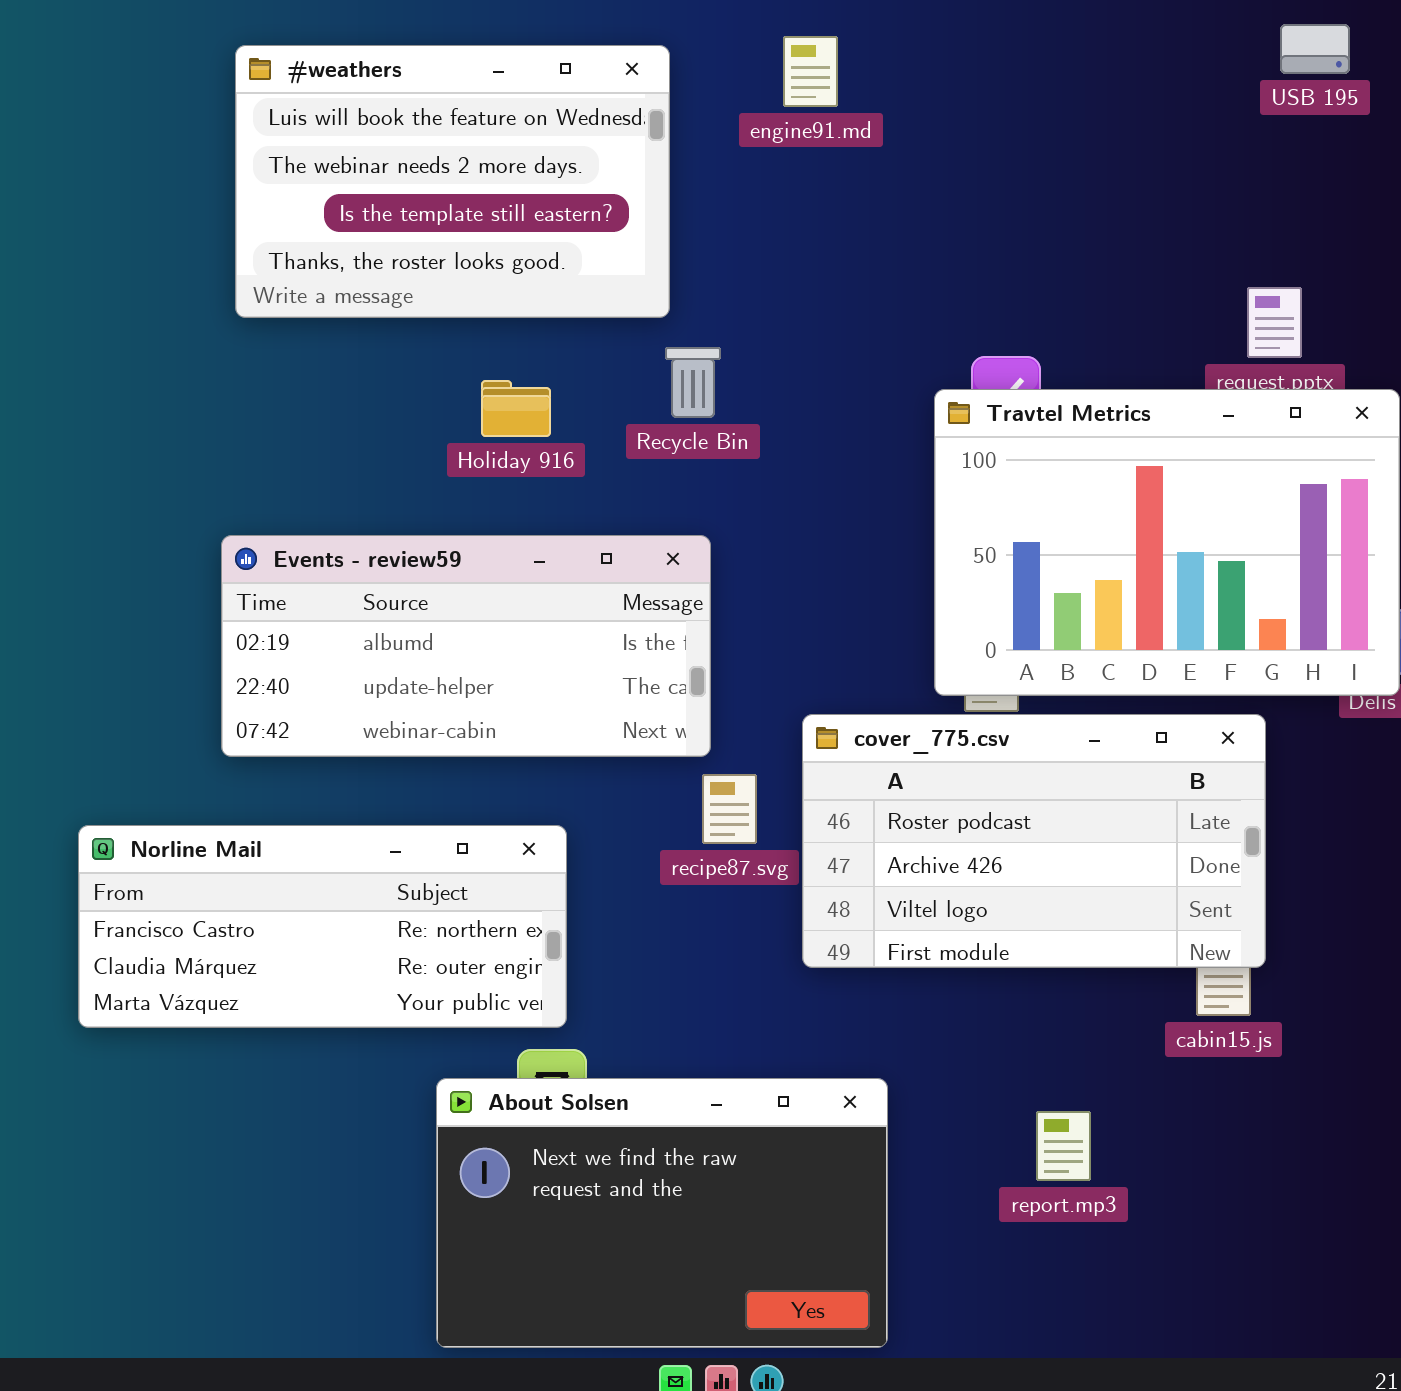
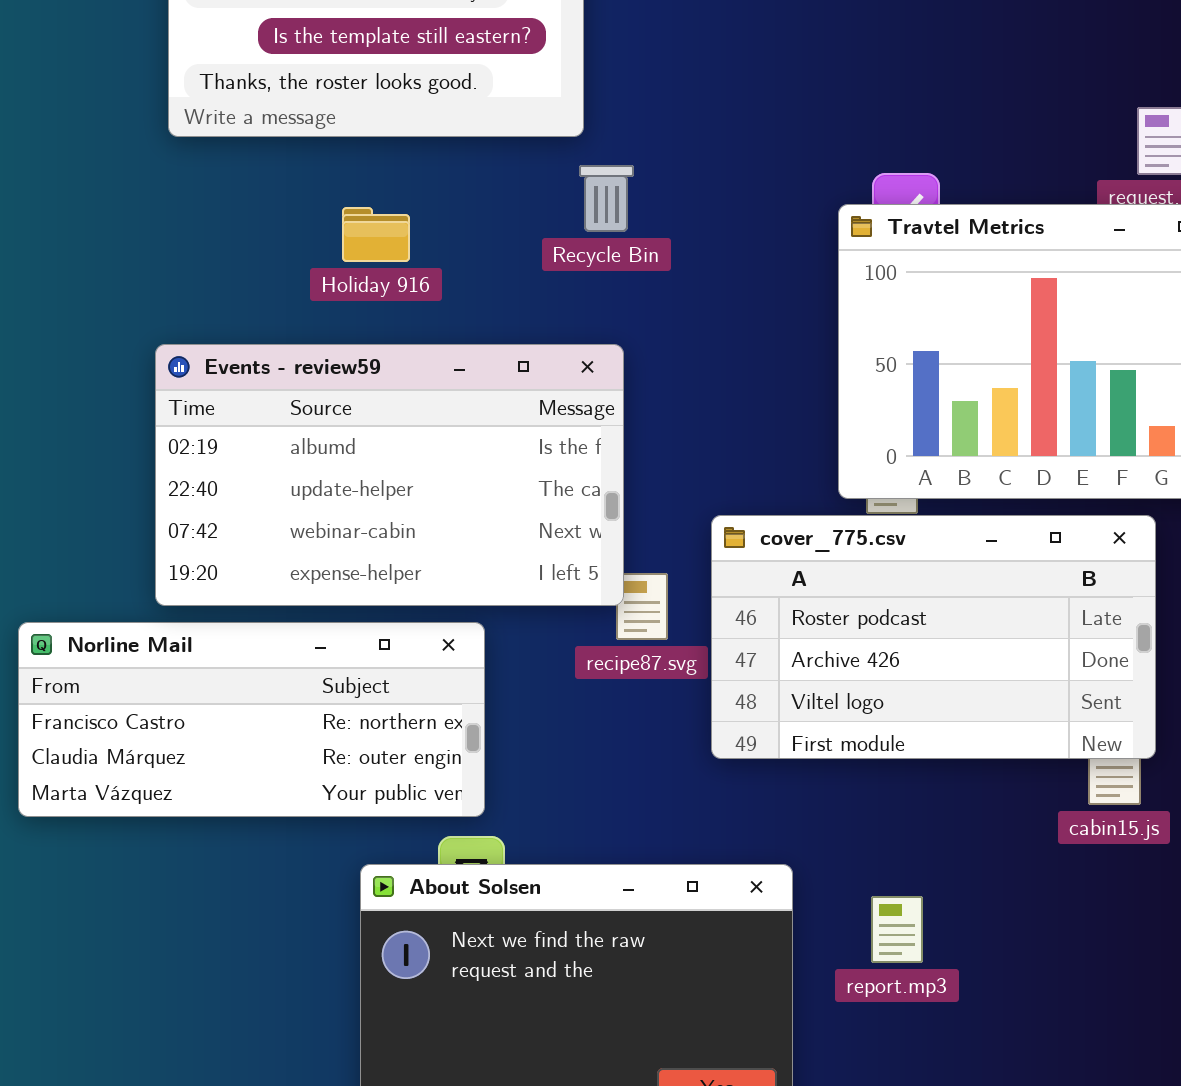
Holiday 916: [481,380,551,437] -> [342,207,410,262], moved
Events - review59: [221,535,711,757] -> [155,344,624,606], resized
report.mp3: [1036,1111,1091,1181] -> [871,896,923,963], moved

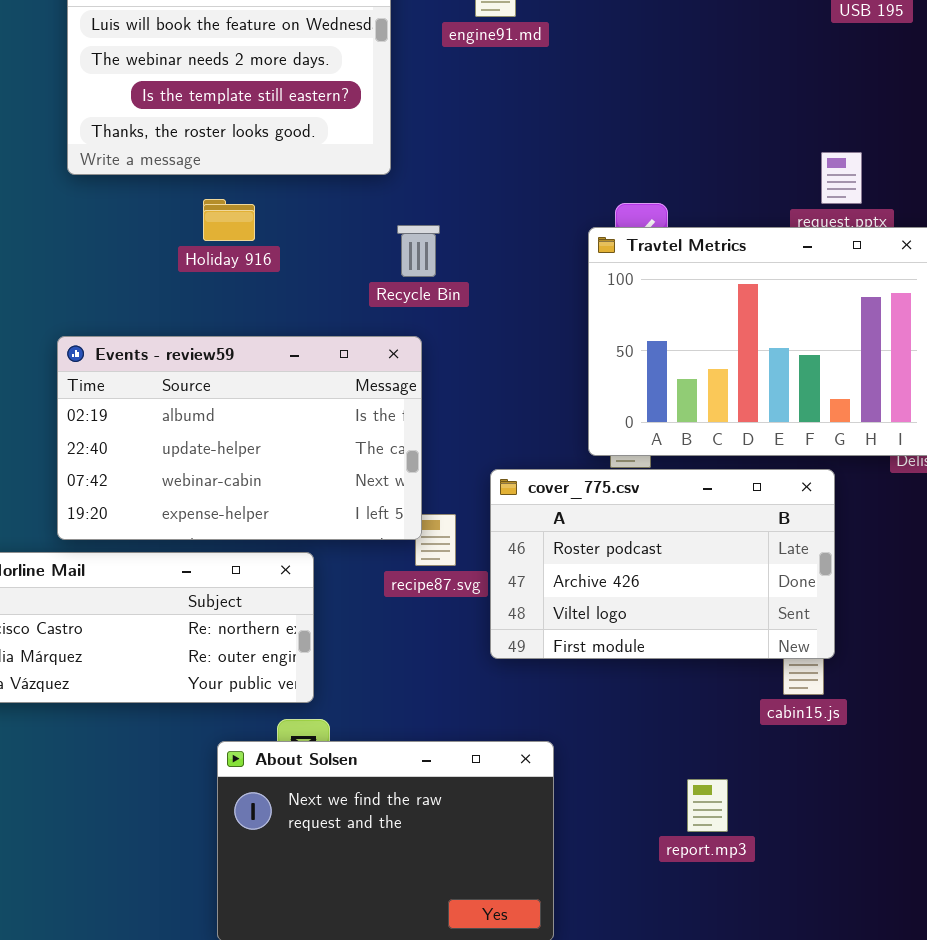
Recycle Bin: [579,165,634,232] -> [397,225,440,277], moved
Holiday 916: [342,207,410,262] -> [203,199,255,241], moved
report.mp3: [871,896,923,963] -> [687,779,728,832], moved

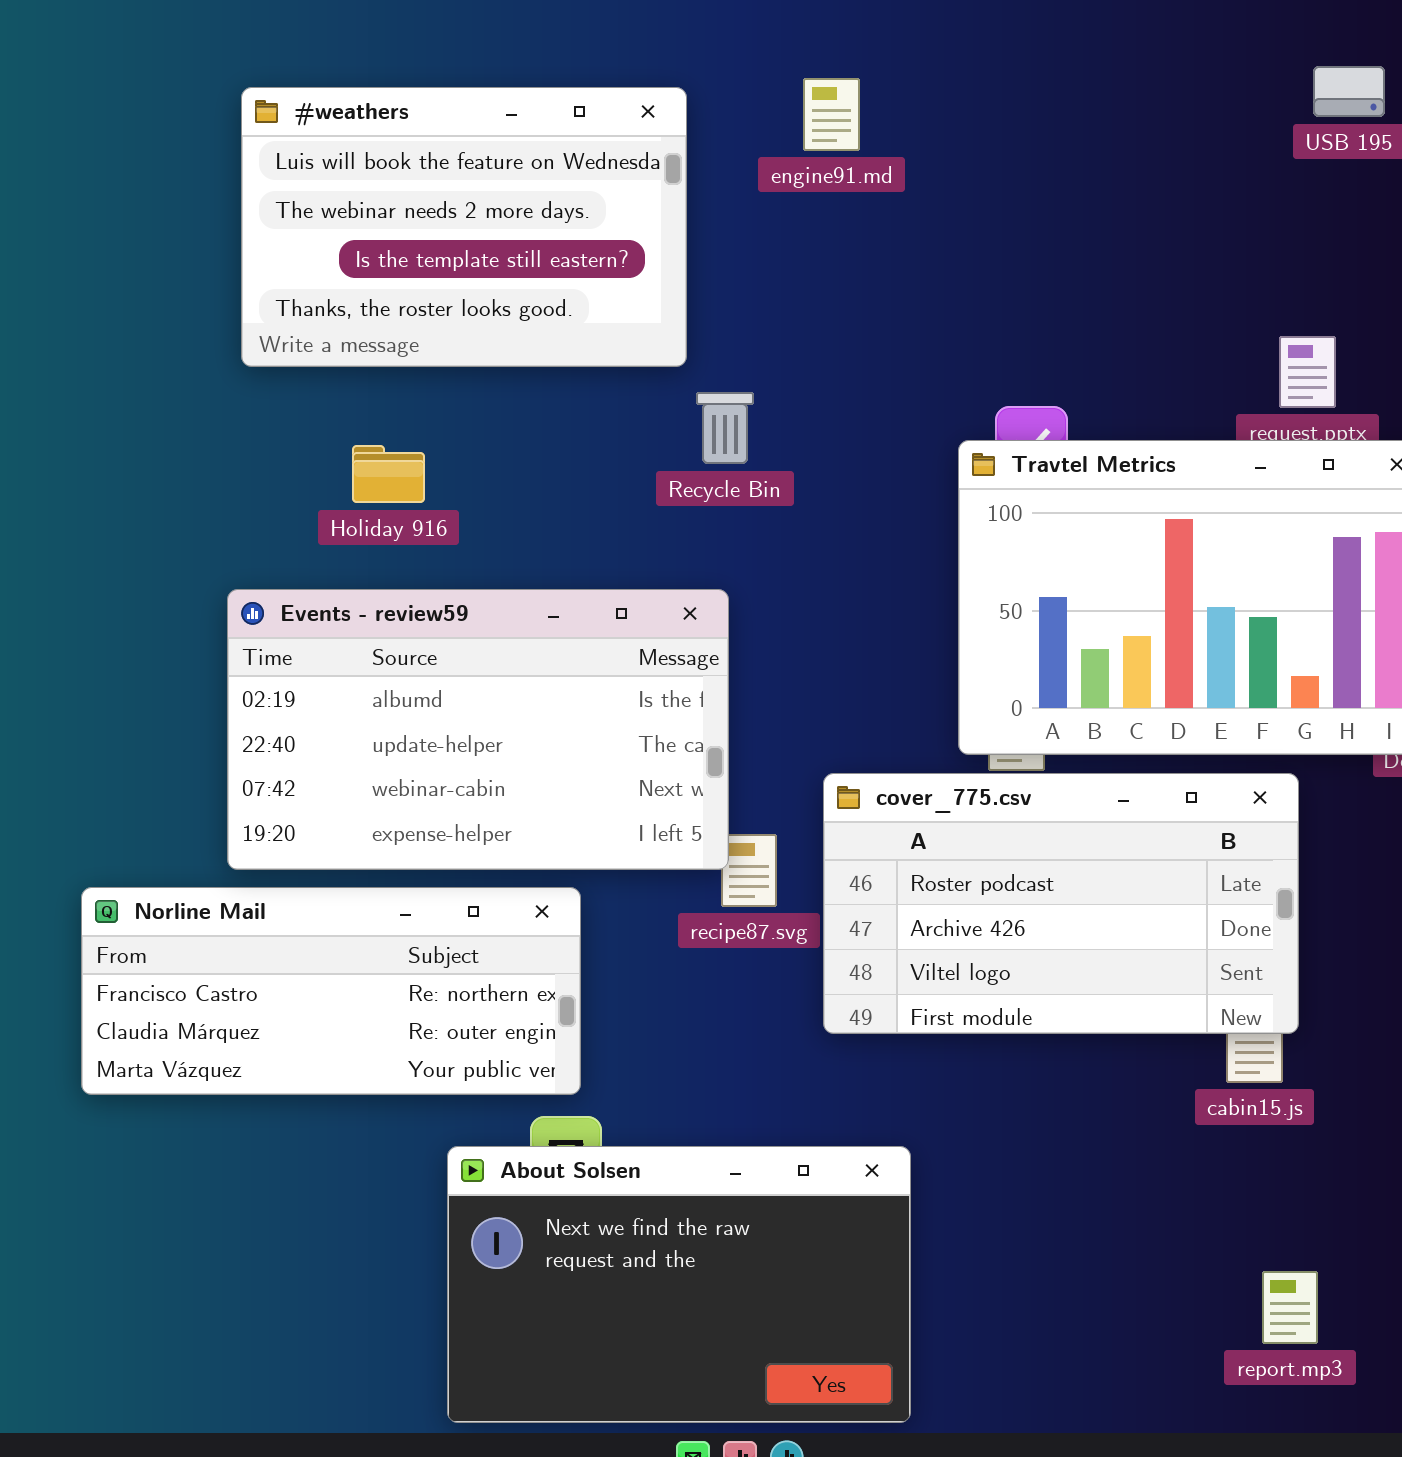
Holiday 916: [203,199,255,241] -> [352,445,425,503], moved
Recycle Bin: [397,225,440,277] -> [696,392,754,464], moved
report.mp3: [687,779,728,832] -> [1262,1271,1318,1344], moved

